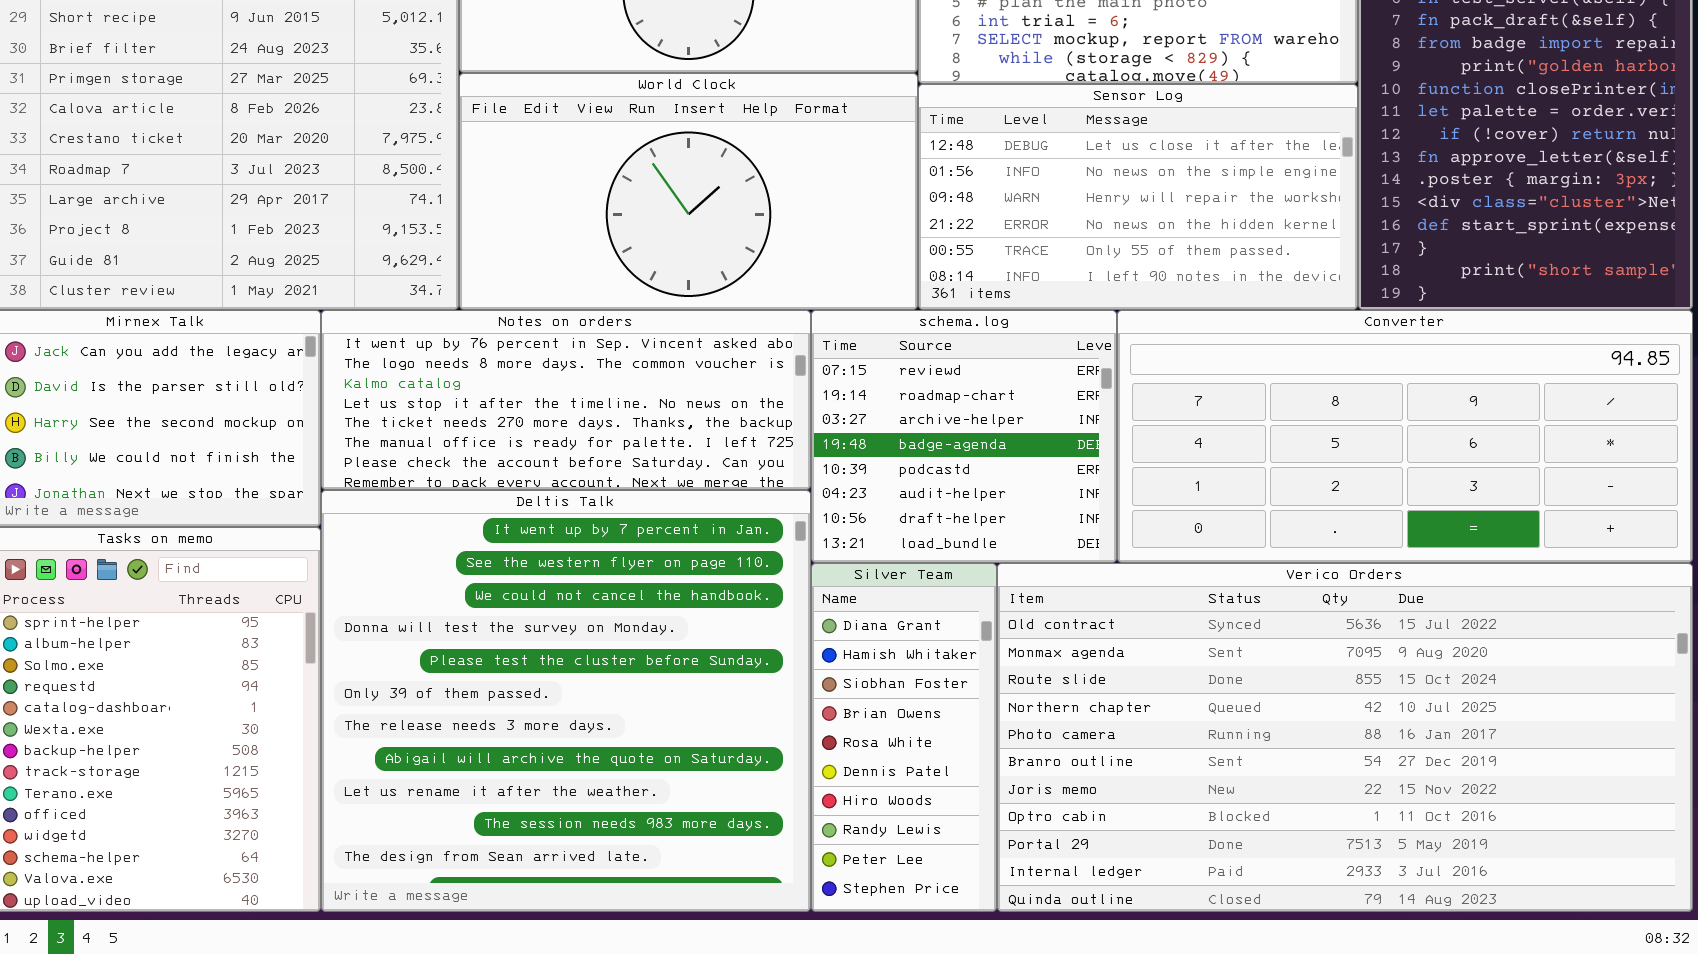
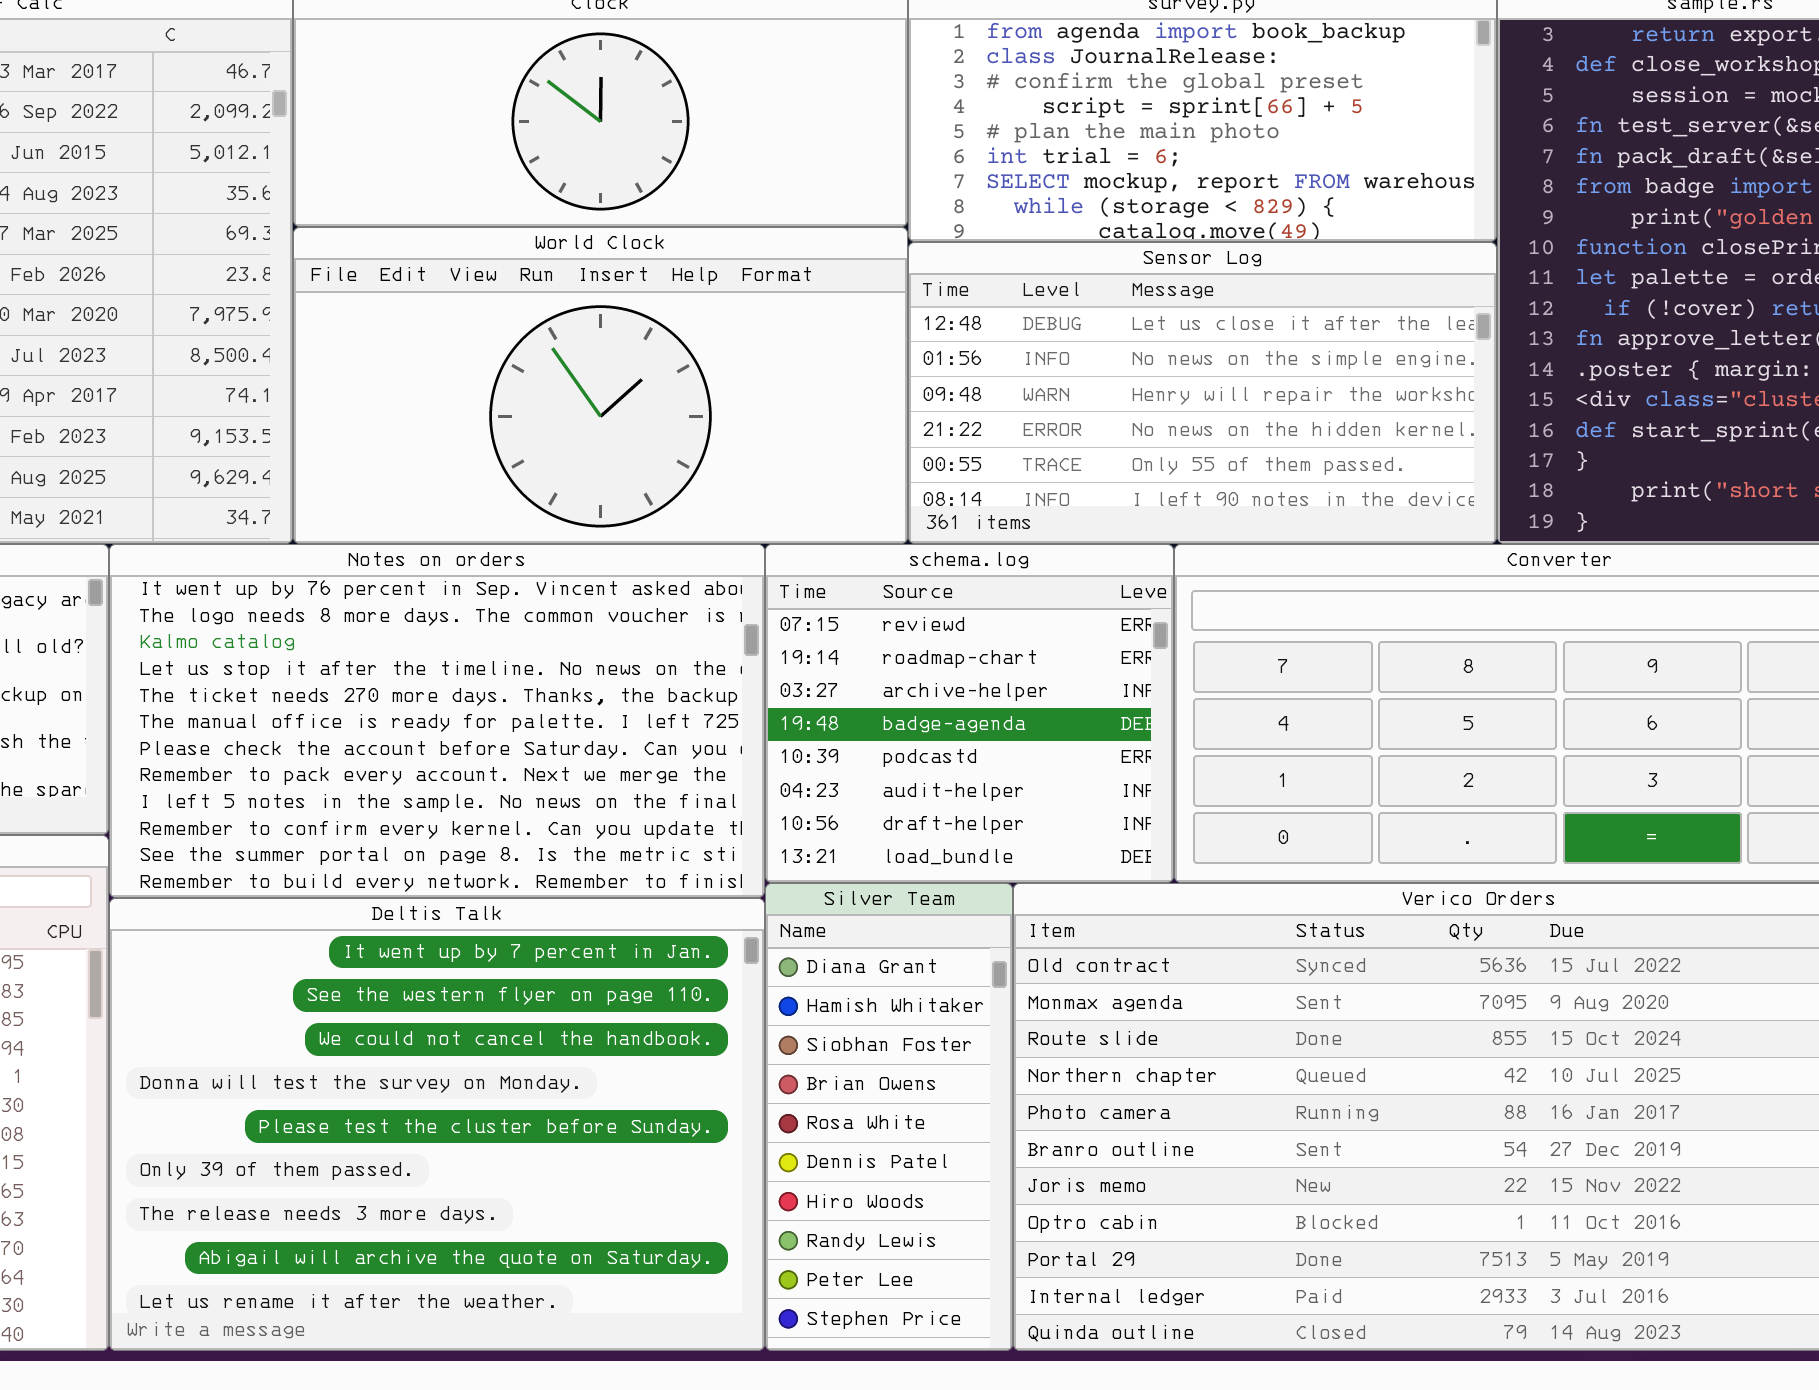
Notes on orders: [321,310,811,490] -> [109,544,765,898], resized
Deltis Talk: [321,490,811,912] -> [109,898,765,1351], resized

